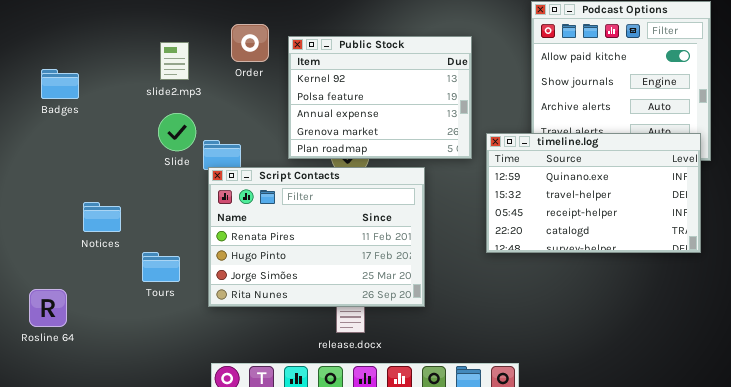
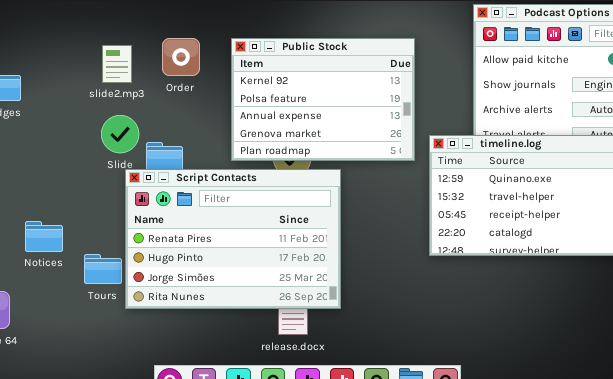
Order: [231,24,269,62] -> [162,38,200,76], moved
Script Contacts: [208,167,425,307] -> [125,169,341,309], moved
Notices: [83,202,121,232] -> [25,221,63,252], moved

